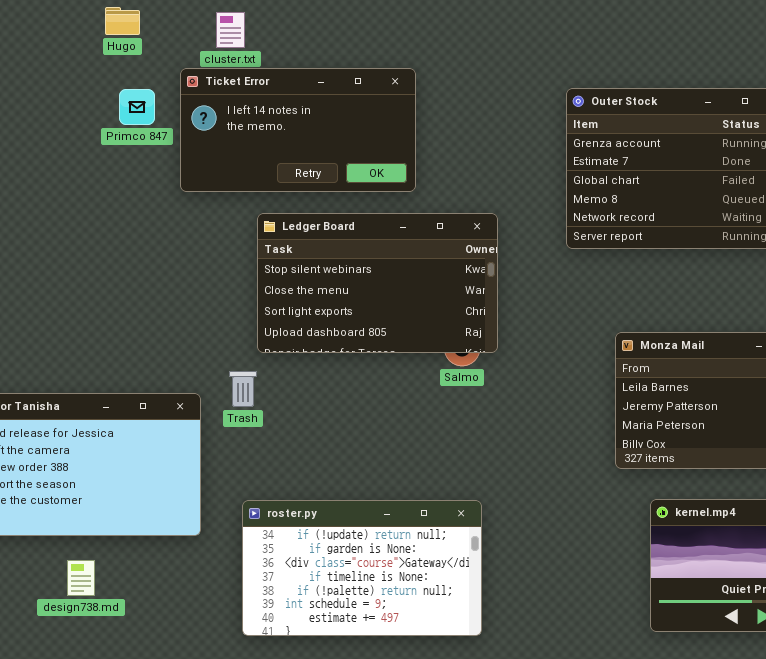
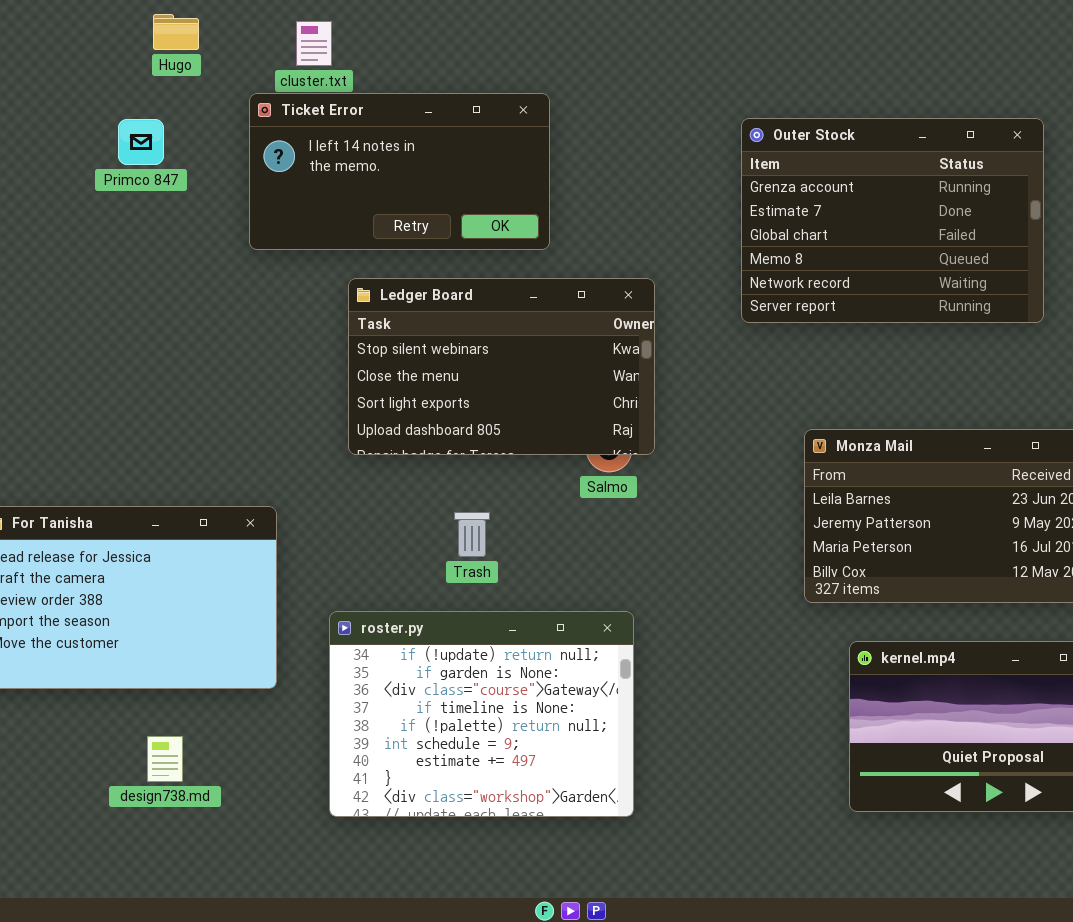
Primco 847: [119,89,155,125] -> [118,119,164,165], moved
Trash: [229,371,257,407] -> [454,512,490,557], moved
roster.py: [242,500,482,636] -> [329,611,634,817], resized
design738.md: [67,560,95,596] -> [147,736,183,782], moved

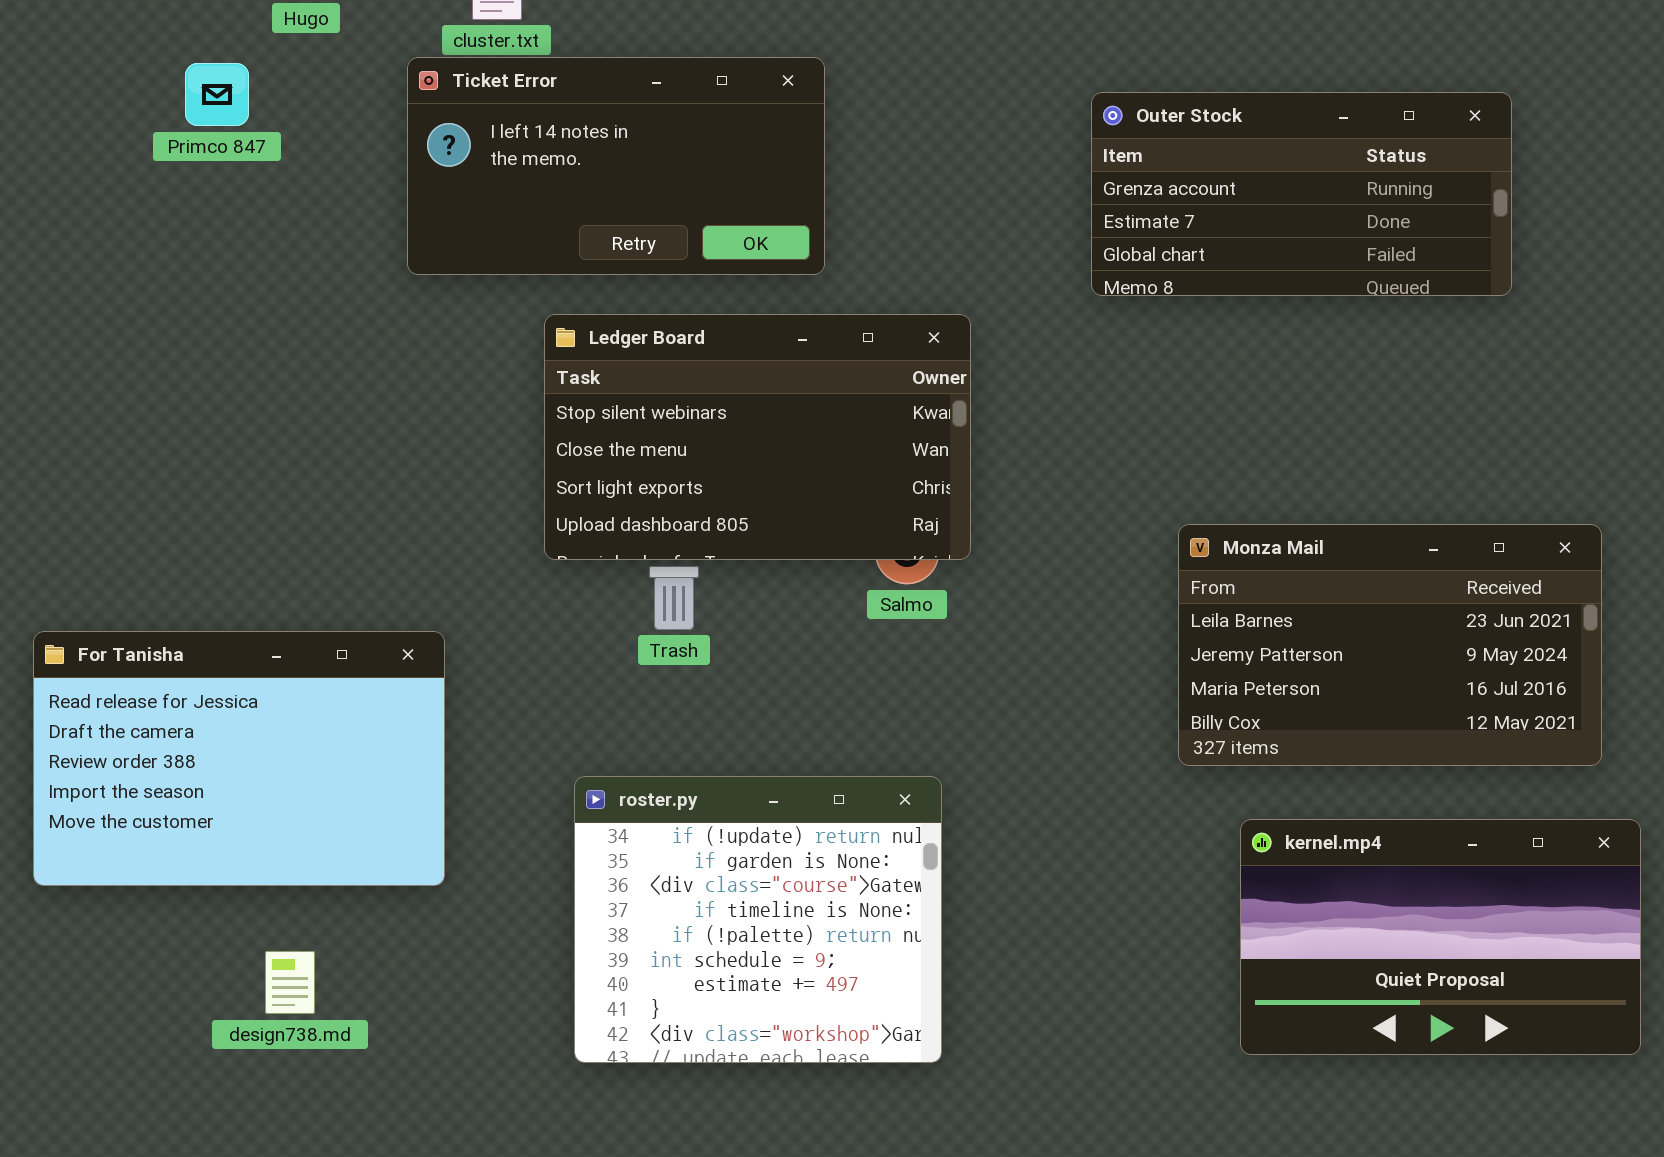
Outer Stock: [741,118,1044,323] -> [1091,92,1512,296], resized
Primco 847: [118,119,164,165] -> [185,63,249,126], moved
Trash: [454,512,490,557] -> [649,566,699,630], moved
roster.py: [329,611,634,817] -> [574,776,942,1063], resized

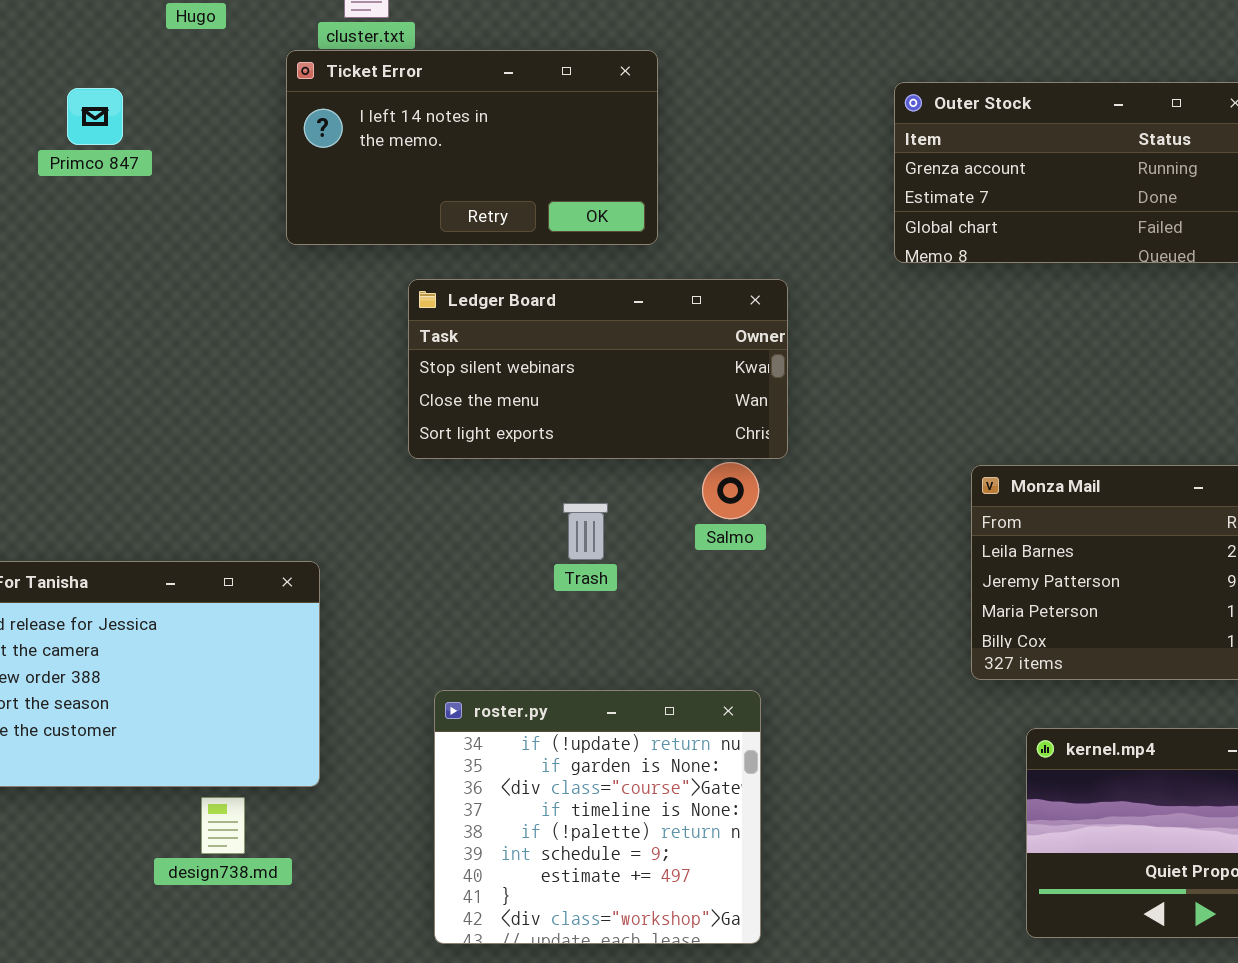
Primco 847: [185,63,249,126] -> [67,88,123,145], moved
Ledger Board: [544,314,971,560] -> [408,279,788,459], resized
Trash: [649,566,699,630] -> [563,503,608,560], moved
design738.md: [265,951,315,1014] -> [201,797,245,854], moved

